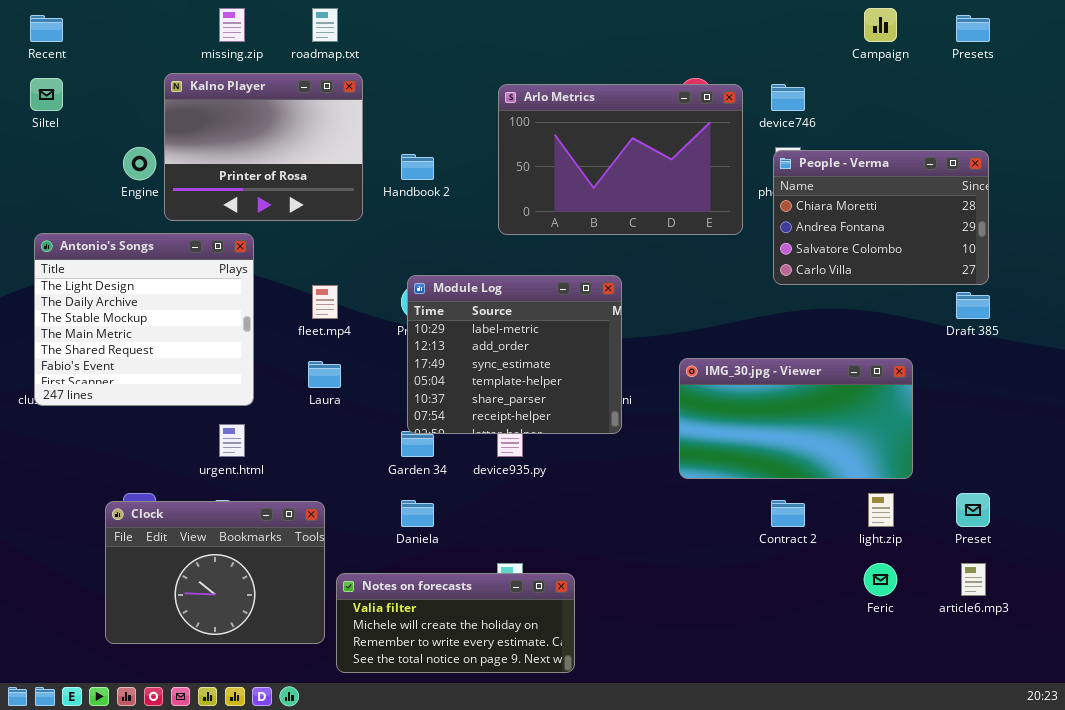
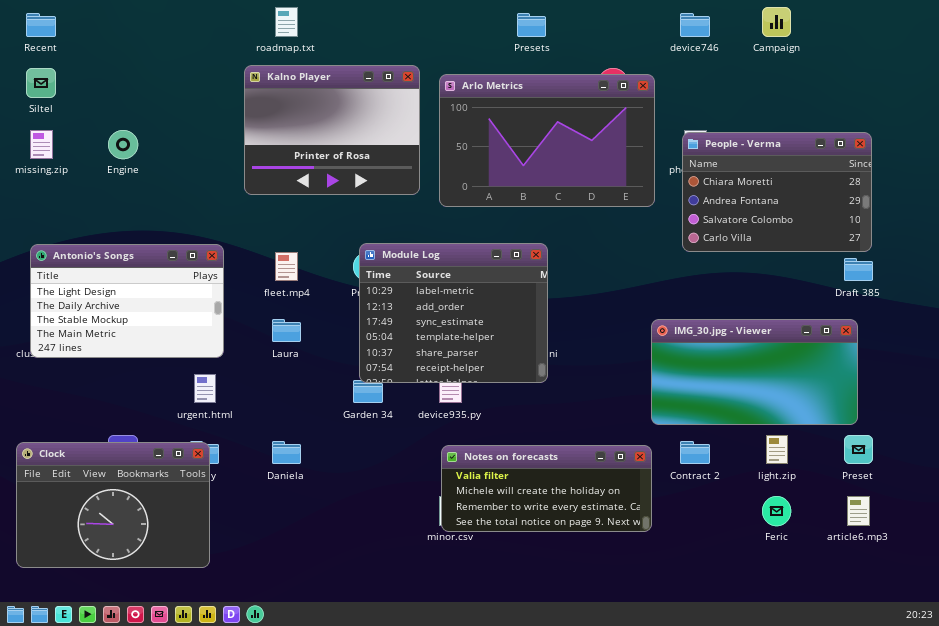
missing.zip: [219,8,245,42] -> [30,130,53,159], moved
Presets: [956,15,990,42] -> [517,13,546,37], moved
Kalno Player: [164,73,363,221] -> [244,65,420,195], moved
device746: [771,84,805,111] -> [680,13,710,37], moved
Antonio's Songs: [34,233,254,406] -> [30,244,224,358], resized
IMG_30.jpg - Viewer: [679,358,913,479] -> [651,319,858,425], moved
Daniela: [401,500,434,527] -> [272,441,301,464], moved
Clock: [105,501,325,644] -> [16,442,210,568], moved
Notes on forecasts: [336,573,575,673] -> [441,445,652,532], moved

